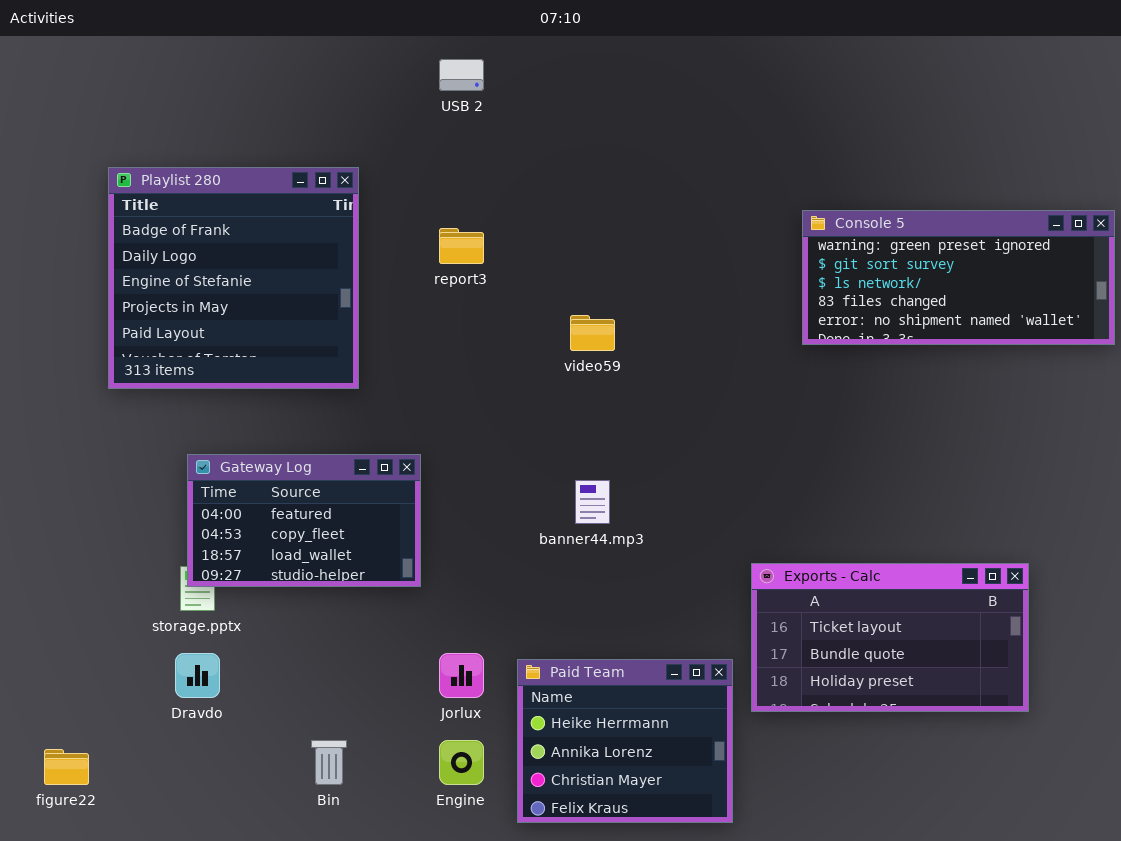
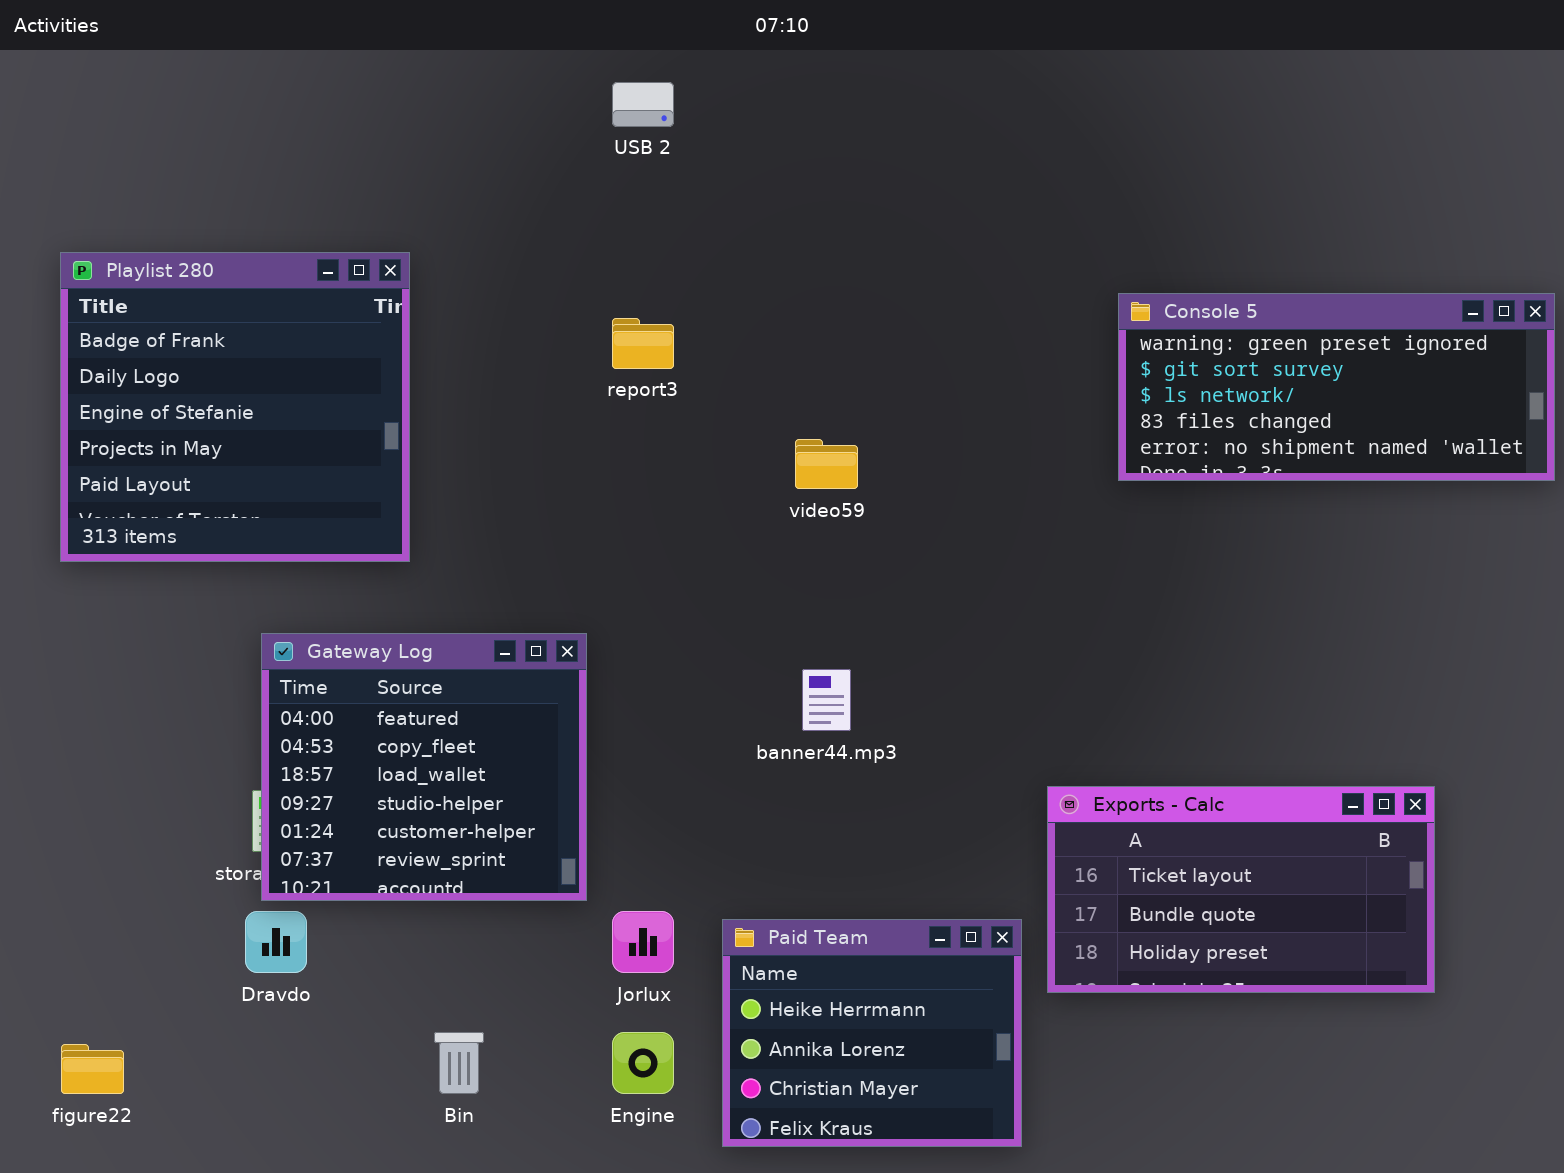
Playlist 280: [108,167,359,389] -> [60,252,410,562], moved
Gateway Log: [187,454,421,587] -> [261,633,587,901], resized

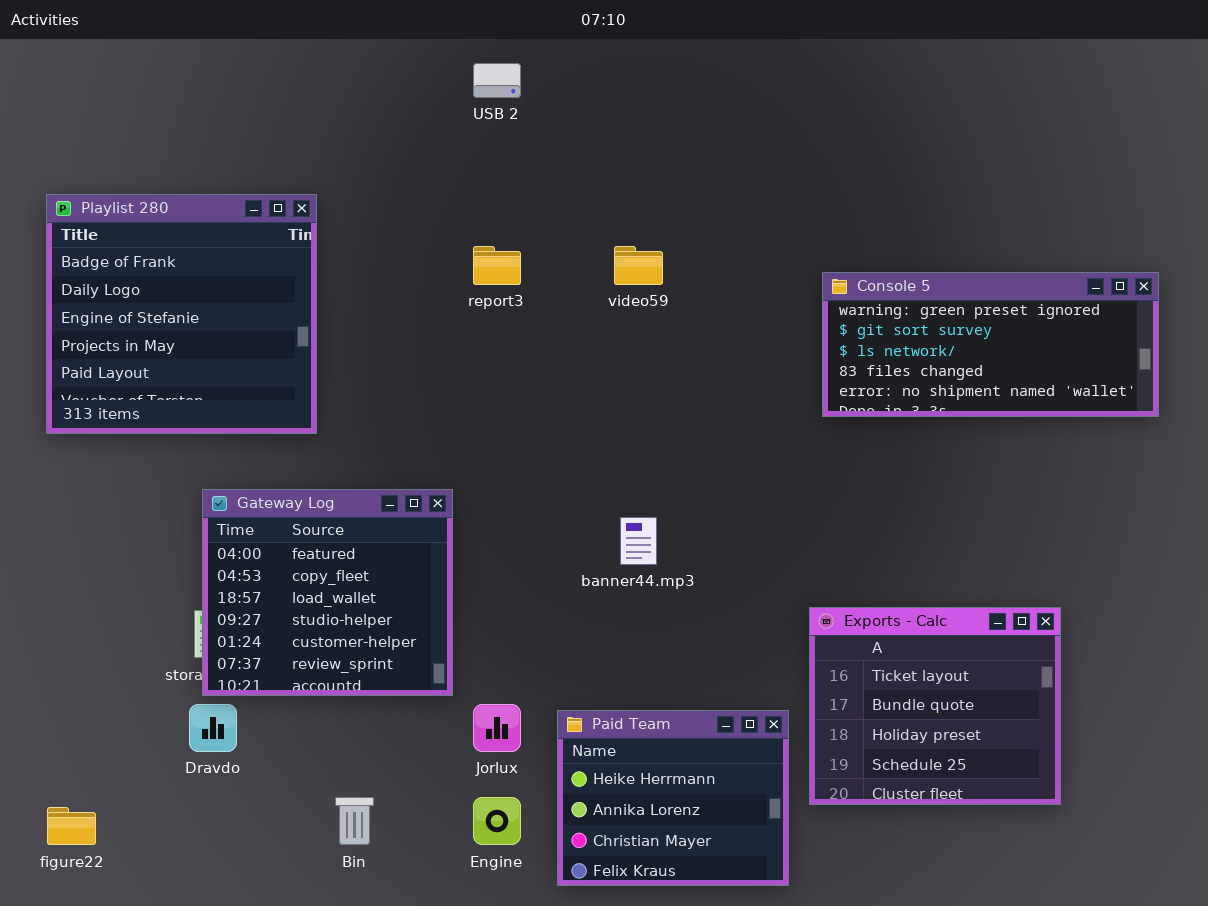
Console 5: [1118,293,1555,481] -> [822,272,1159,417], moved
video59: [795,439,858,489] -> [614,246,663,285], moved
Exports - Calc: [1047,786,1435,993] -> [809,607,1061,805], resized

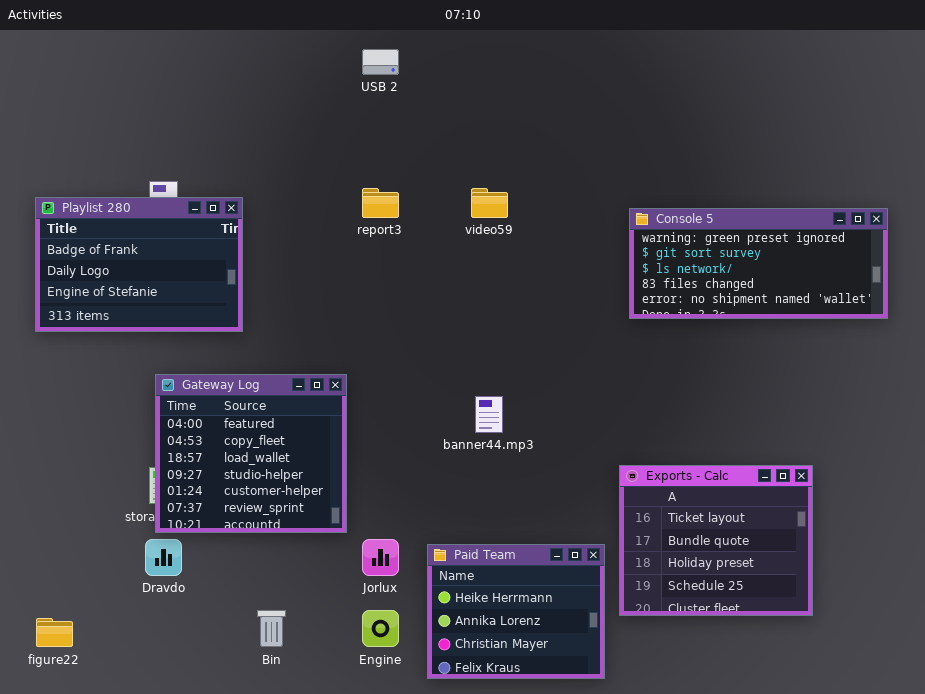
Playlist 280: [46,194,317,434] -> [35,197,243,332], resized

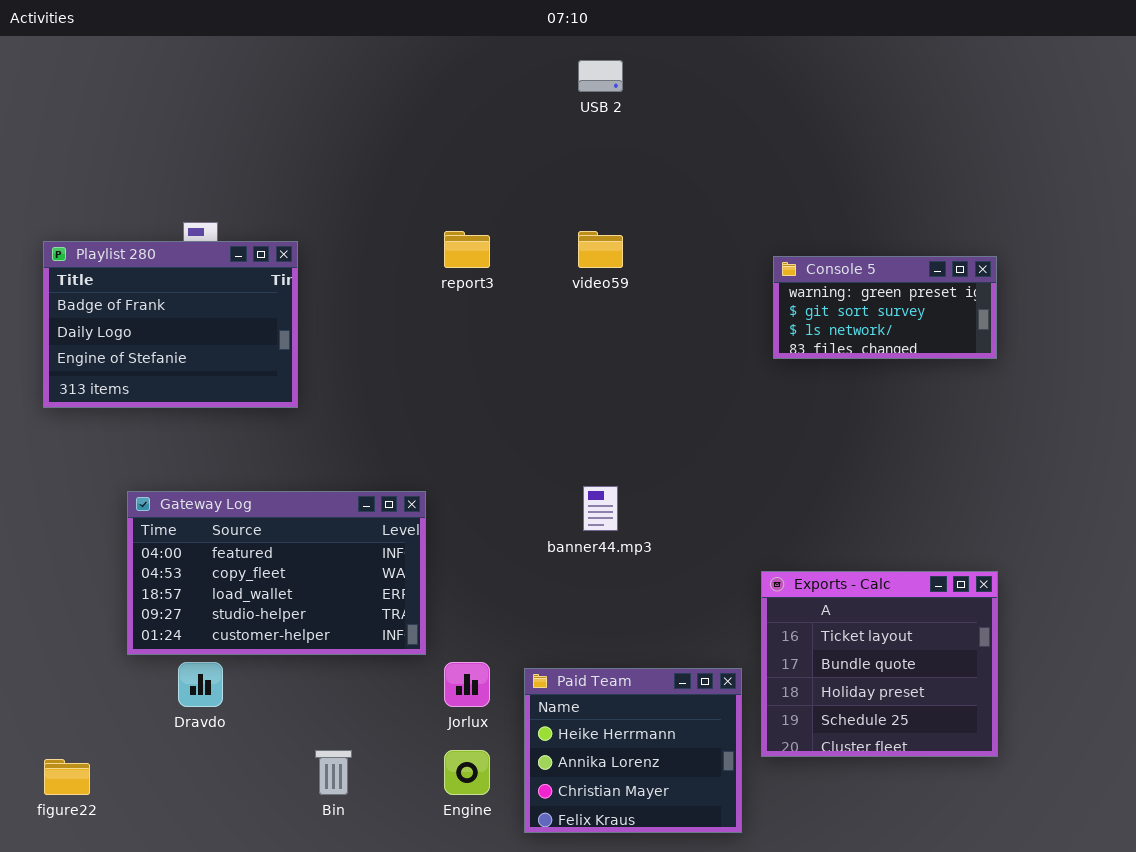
USB 2: [362,49,399,75] -> [578,60,623,92], moved
Console 5: [629,208,888,319] -> [773,256,997,359], resized
Gateway Log: [155,374,347,533] -> [127,491,426,655], resized

